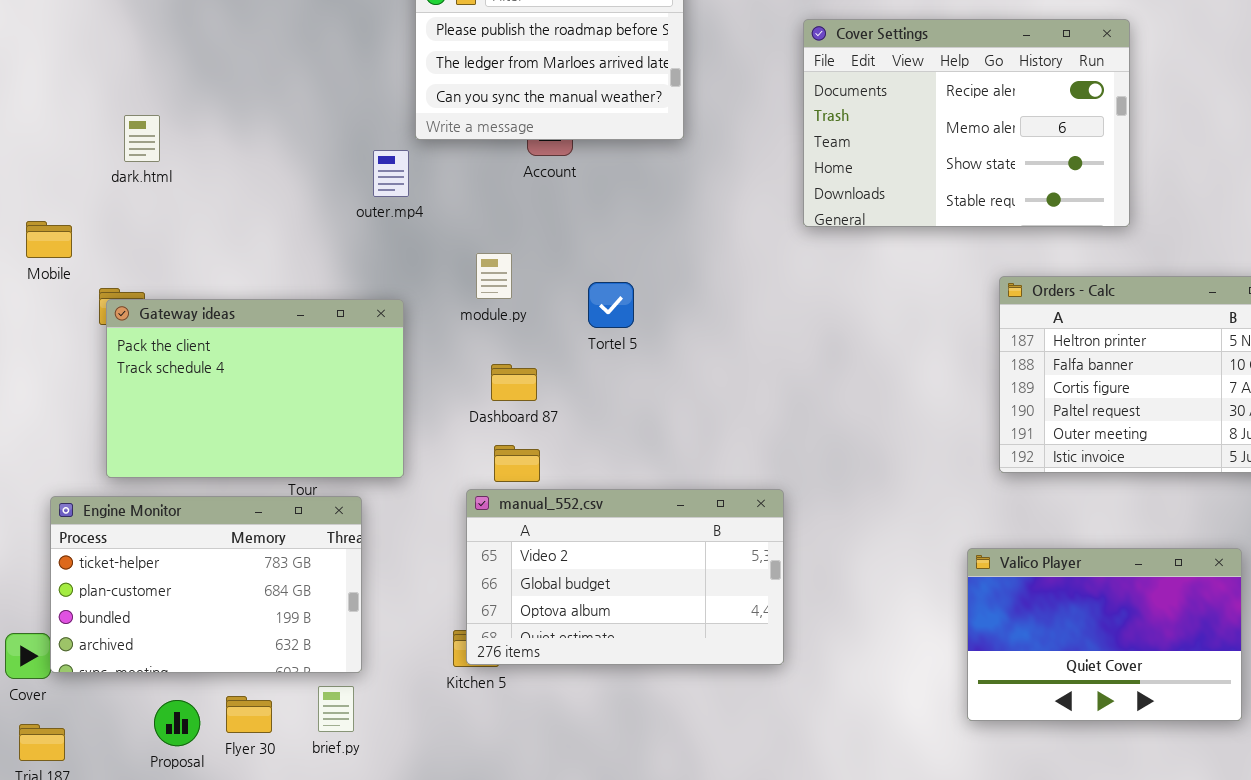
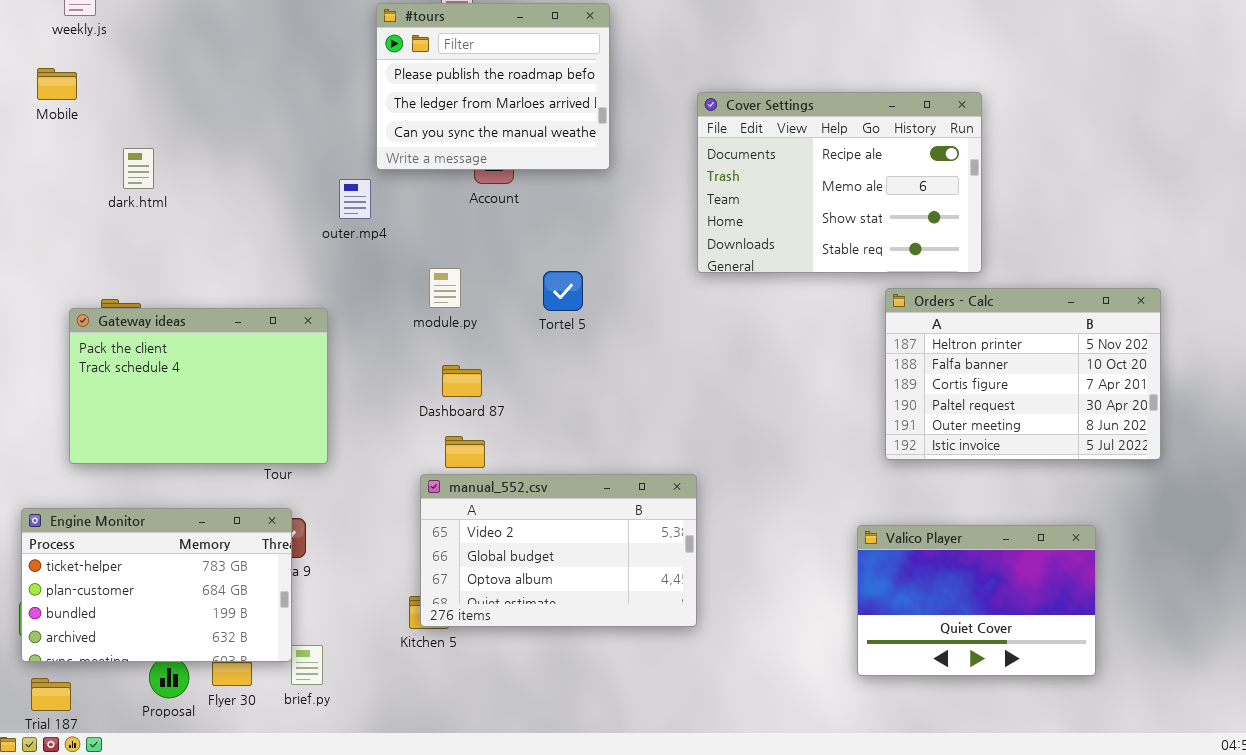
Cover Settings: [803,19,1130,227] -> [697,92,982,273], moved
Mobile: [26,221,72,258] -> [37,68,77,100], moved
Tortel 5: [588,282,634,328] -> [543,271,583,311], moved
Gateway ideas: [106,299,404,478] -> [69,308,328,464], moved
Engine Monitor: [50,496,362,673] -> [21,508,292,662], moved

